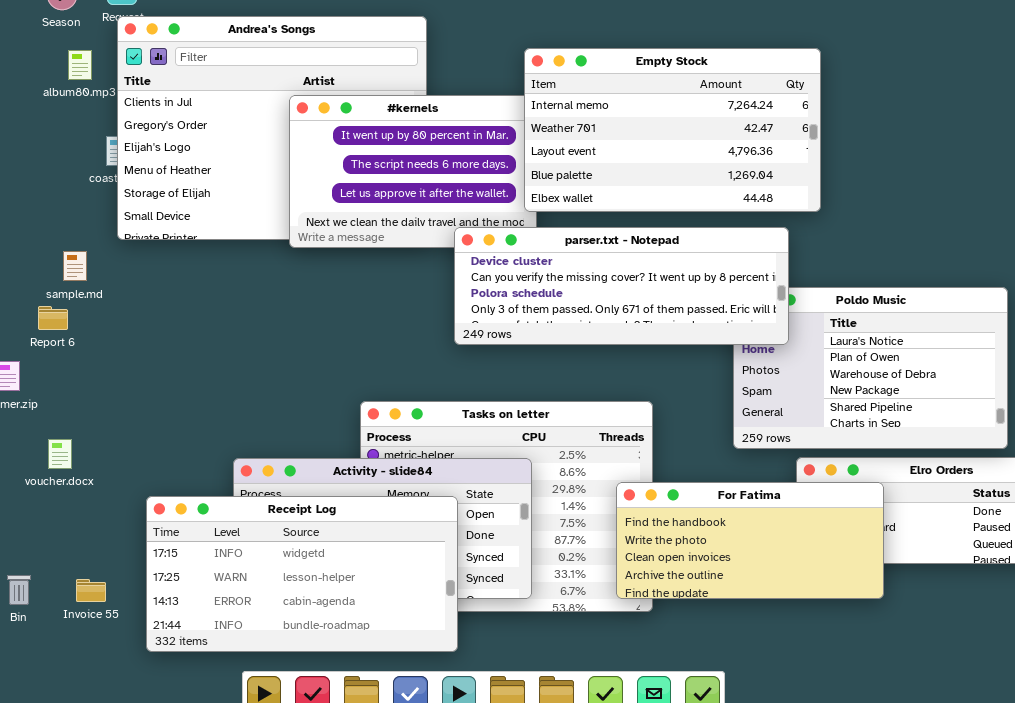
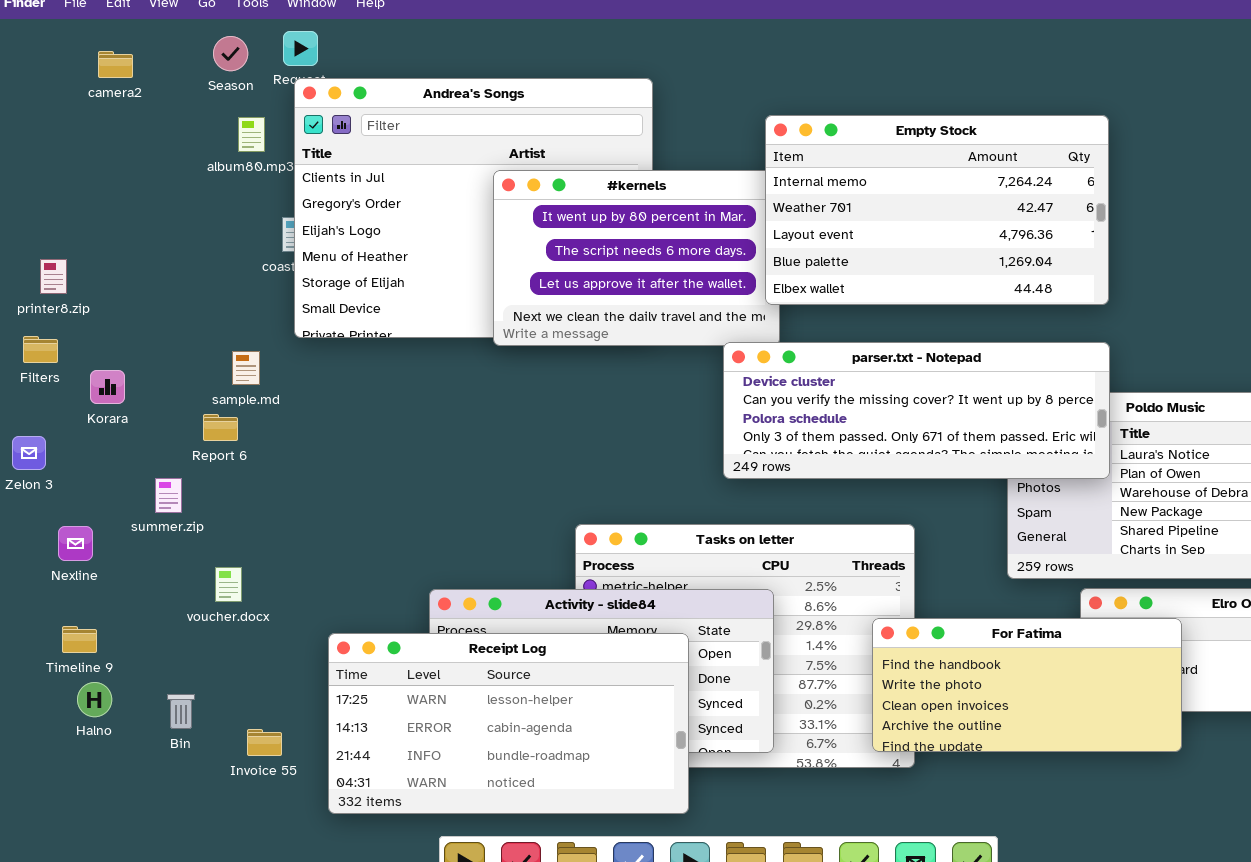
parser.txt - Notepad: [454,227,789,345] -> [723,342,1110,479], moved
Receipt Log: [146,496,458,652] -> [328,633,689,814], scrolled down 1 row
Bin: [7,575,31,605] -> [167,694,195,729], moved

